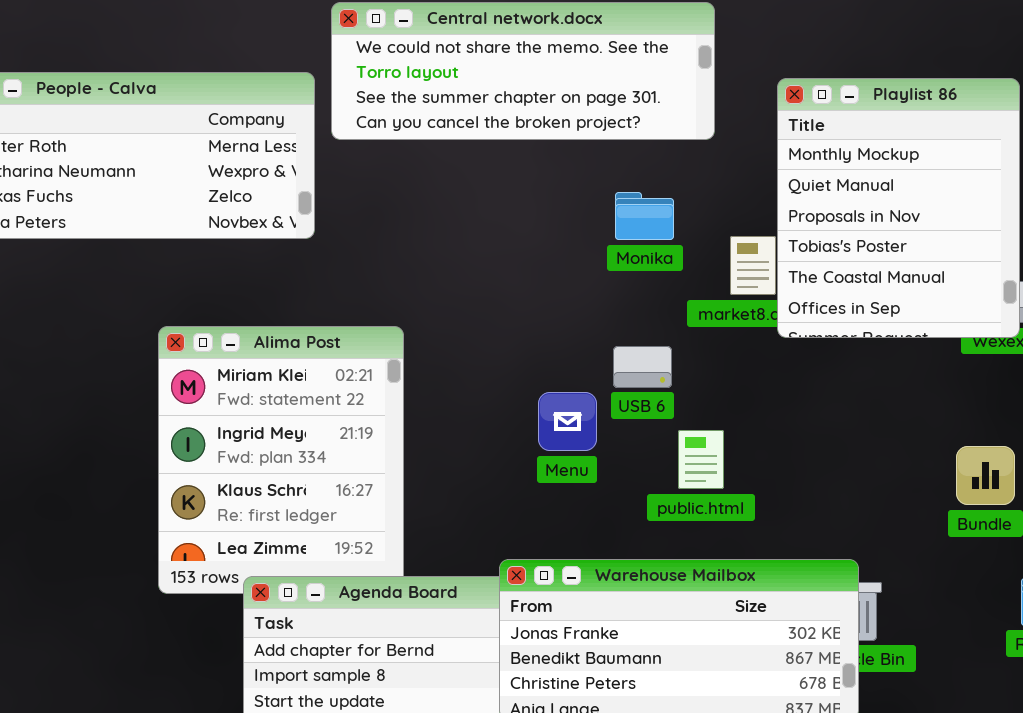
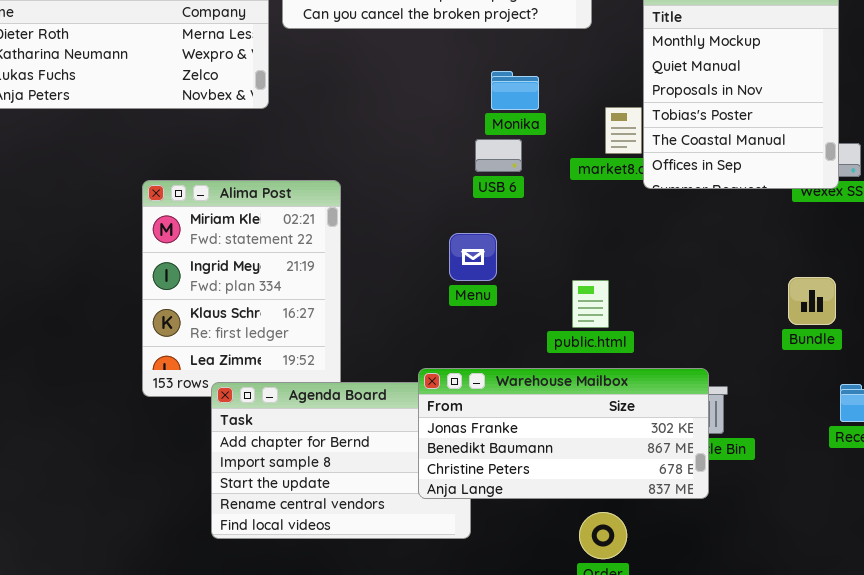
Monika: [615,192,674,240] -> [491,71,539,110], moved
USB 6: [613,346,672,388] -> [475,139,522,172], moved
public.html: [678,430,724,489] -> [572,280,609,328], moved

